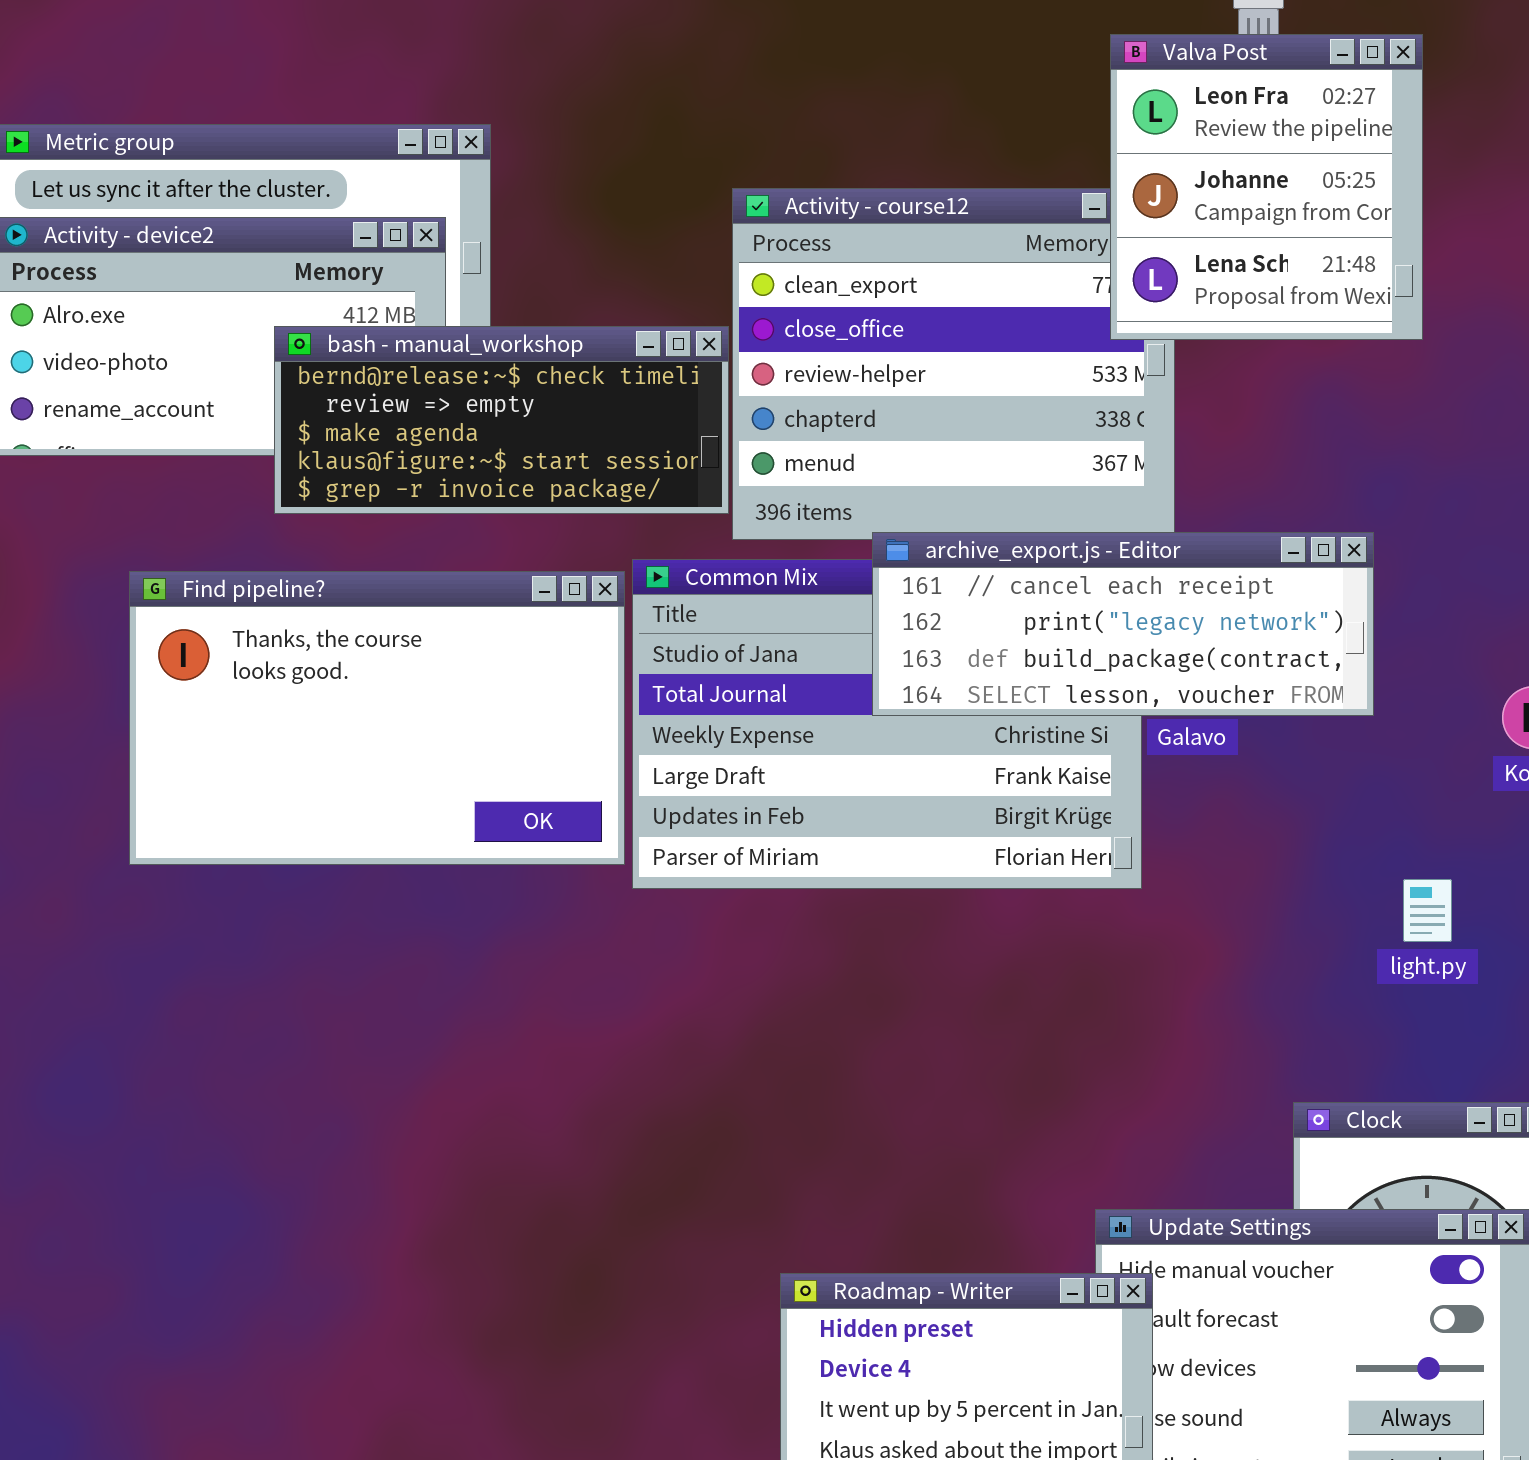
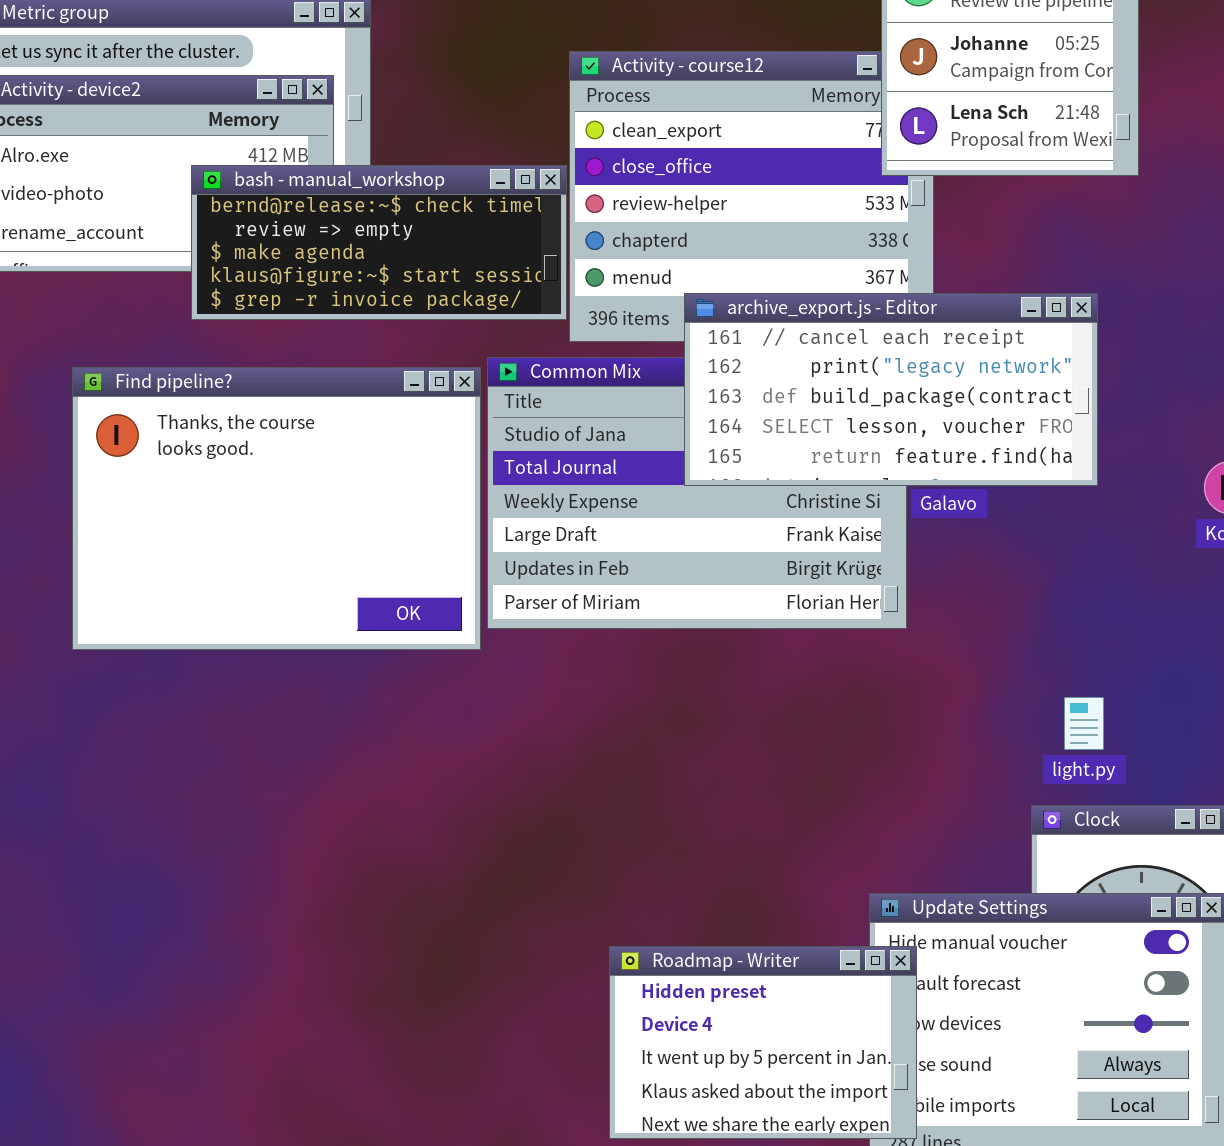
archive_export.js - Editor: [872,532,1374,716] -> [684,293,1098,486], resized
Find pipeline?: [129,571,625,865] -> [72,367,481,650], resized
light.py: [1403,879,1452,942] -> [1064,697,1104,750], moved

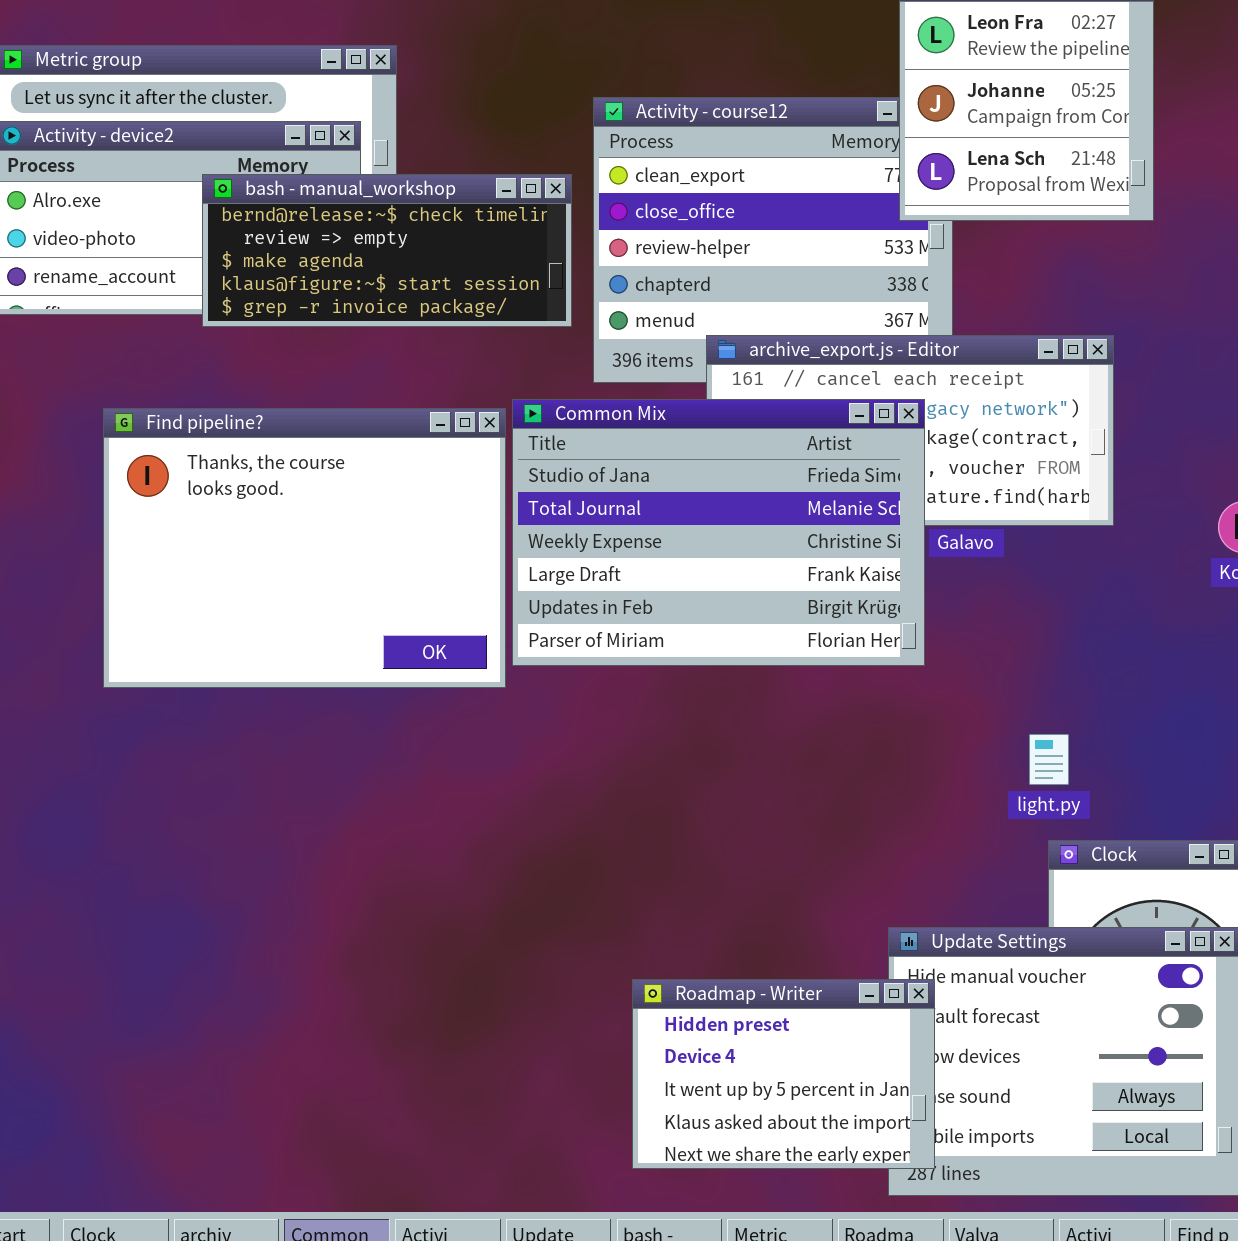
bash - manual_workshop: [191,165,567,320] -> [202,174,572,327], moved
Common Mix: [487,357,907,629] -> [512,399,925,666], raised
light.py: [1064,697,1104,750] -> [1029,734,1069,785], moved

